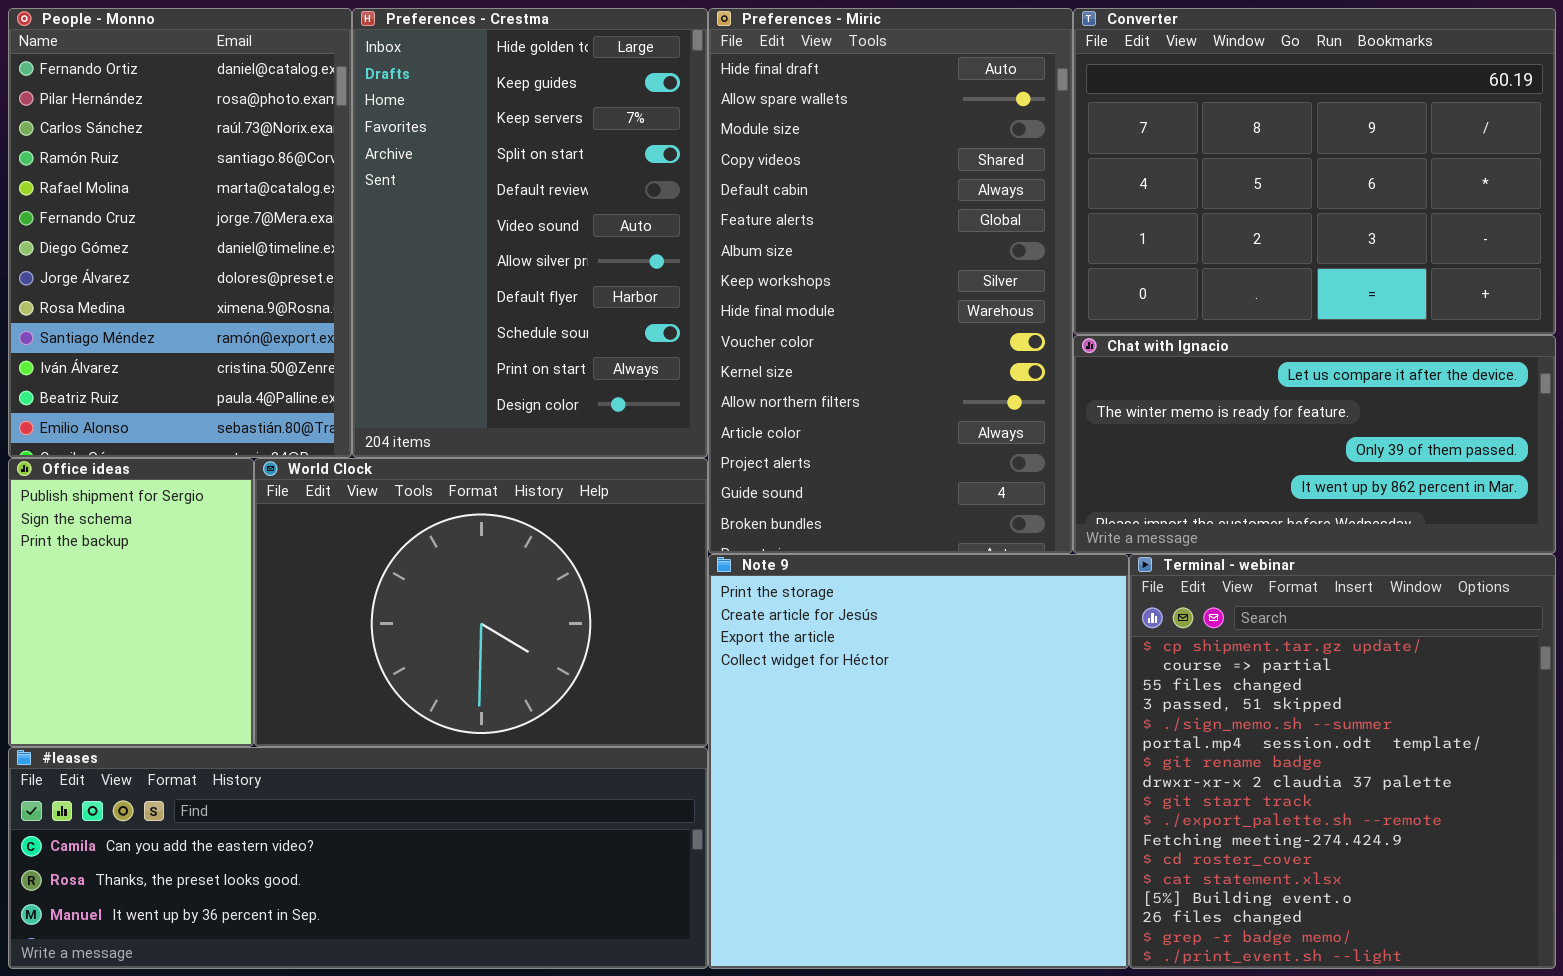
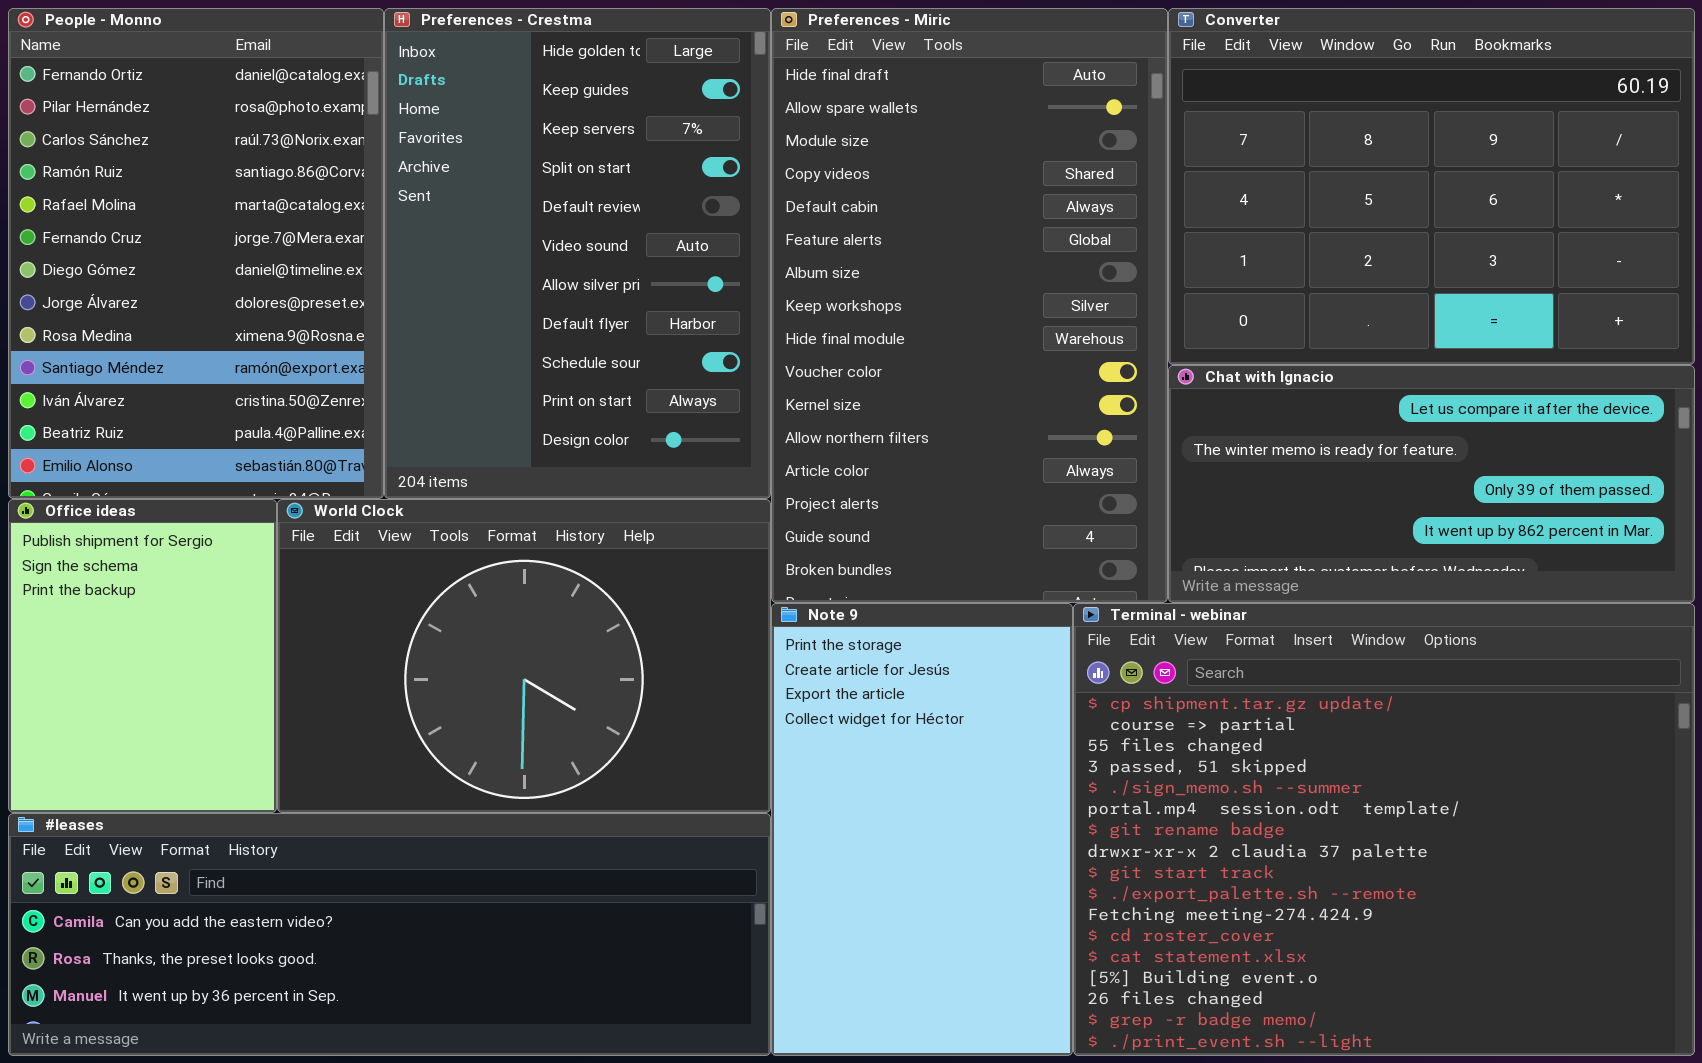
Note 9: [708,554,1129,969] -> [771,603,1073,1056], resized
Terminal - webinar: [1129,554,1556,969] -> [1073,603,1695,1056], resized

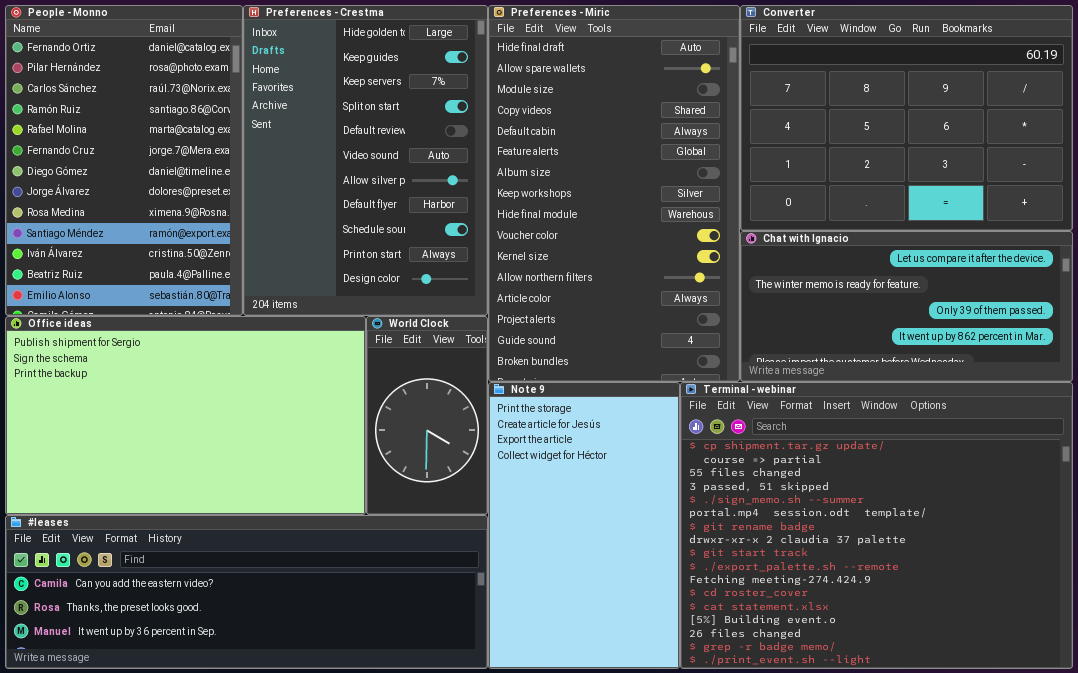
Office ideas: [8,499,277,813] -> [5,316,366,515], resized
World Clock: [277,499,771,813] -> [366,316,488,515], resized

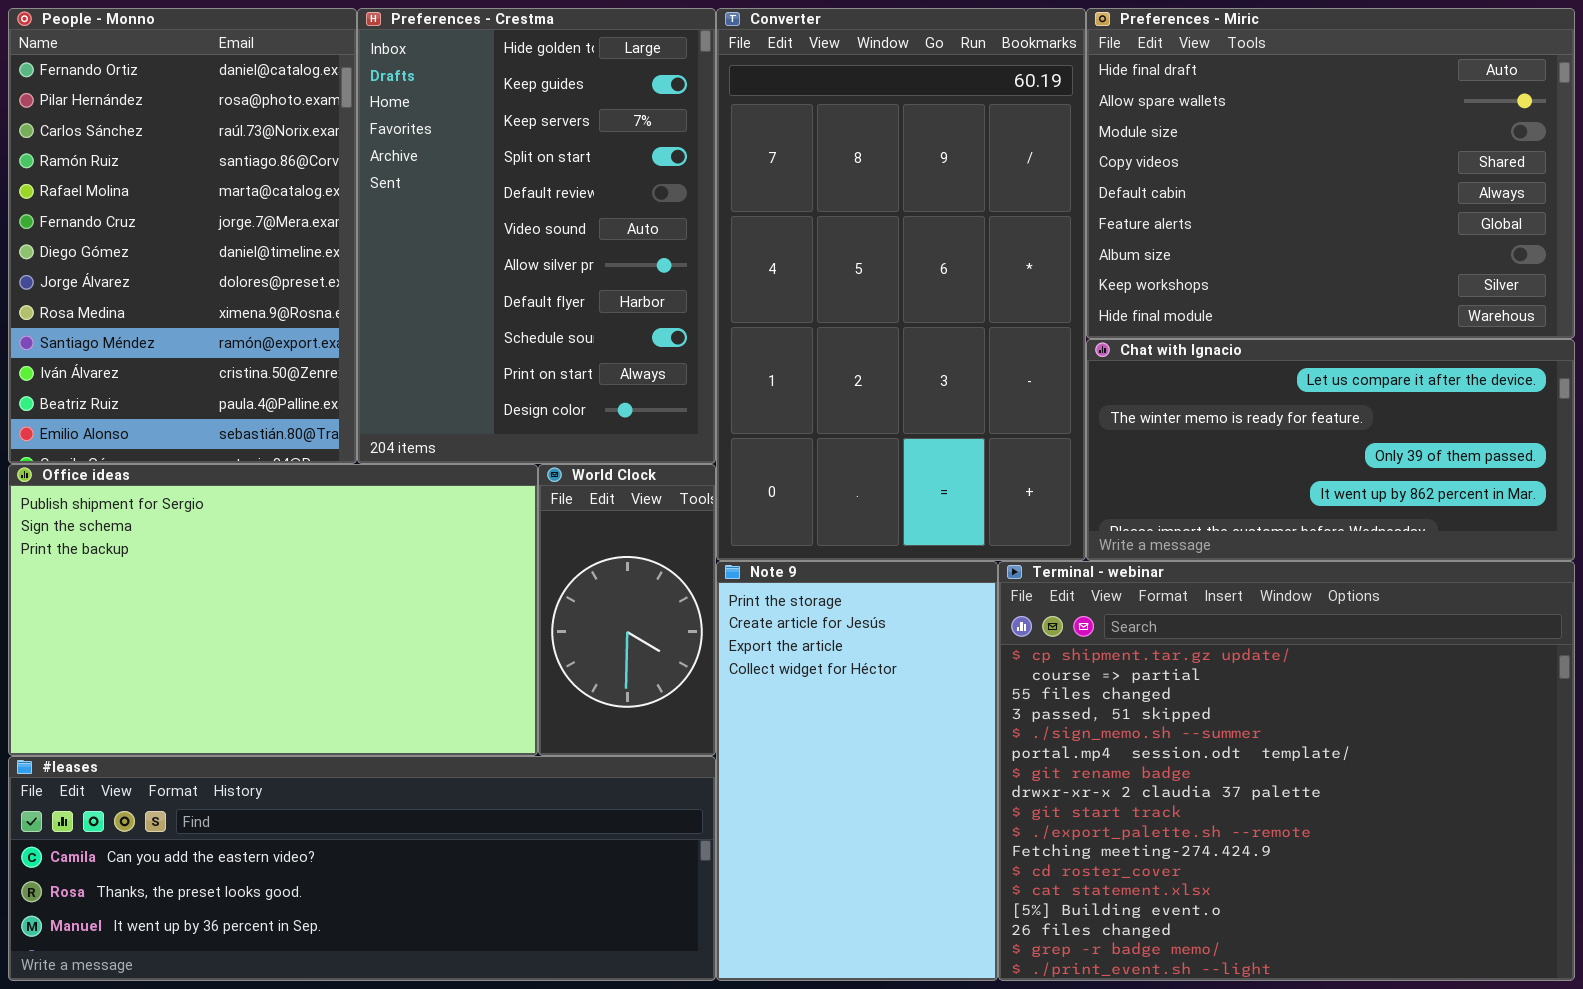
Preferences - Miric: [488,5,740,382] -> [1086,8,1575,339], moved, resized
Converter: [740,5,1073,231] -> [716,8,1086,561], moved, resized

